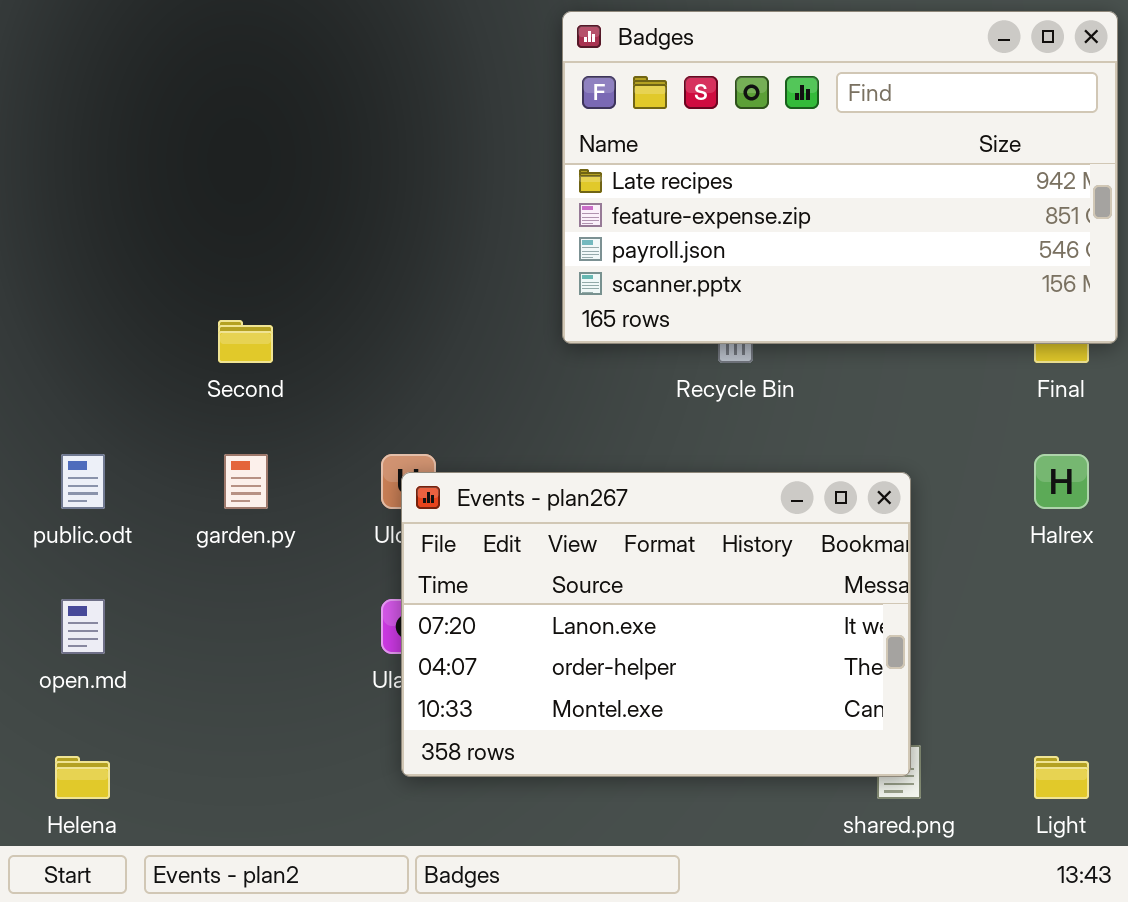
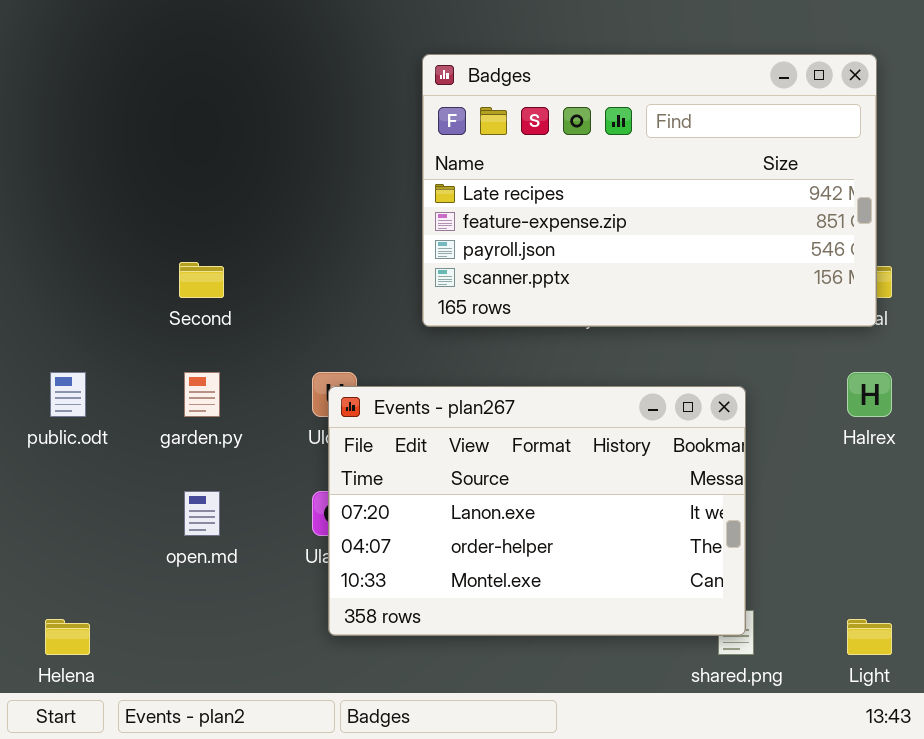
Badges: [562,11,1118,344] -> [422,54,877,327], moved
open.md: [61,599,105,654] -> [184,491,220,536], moved

